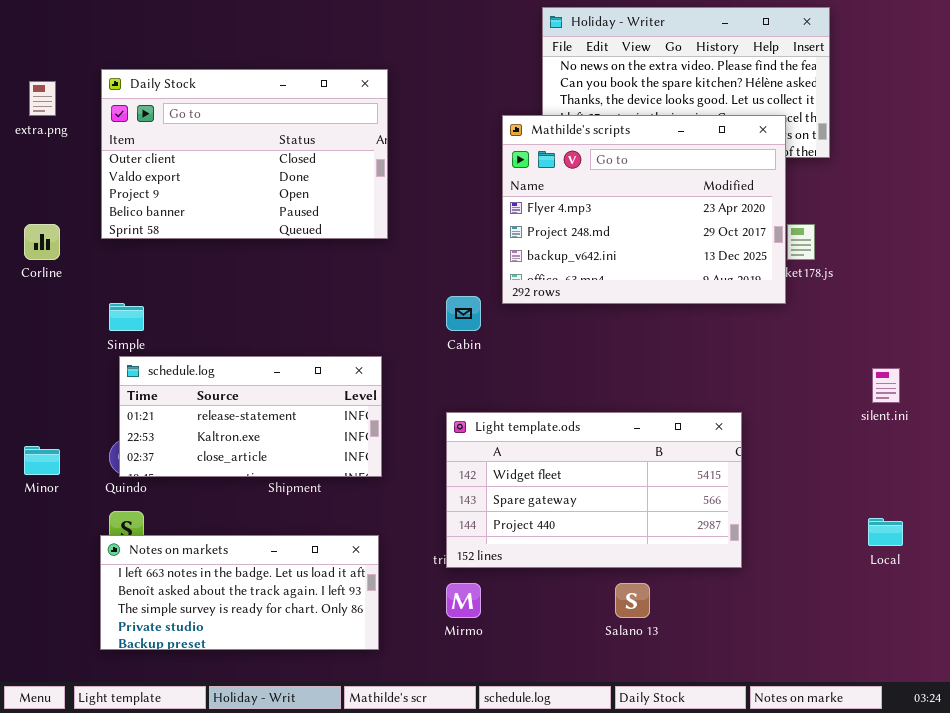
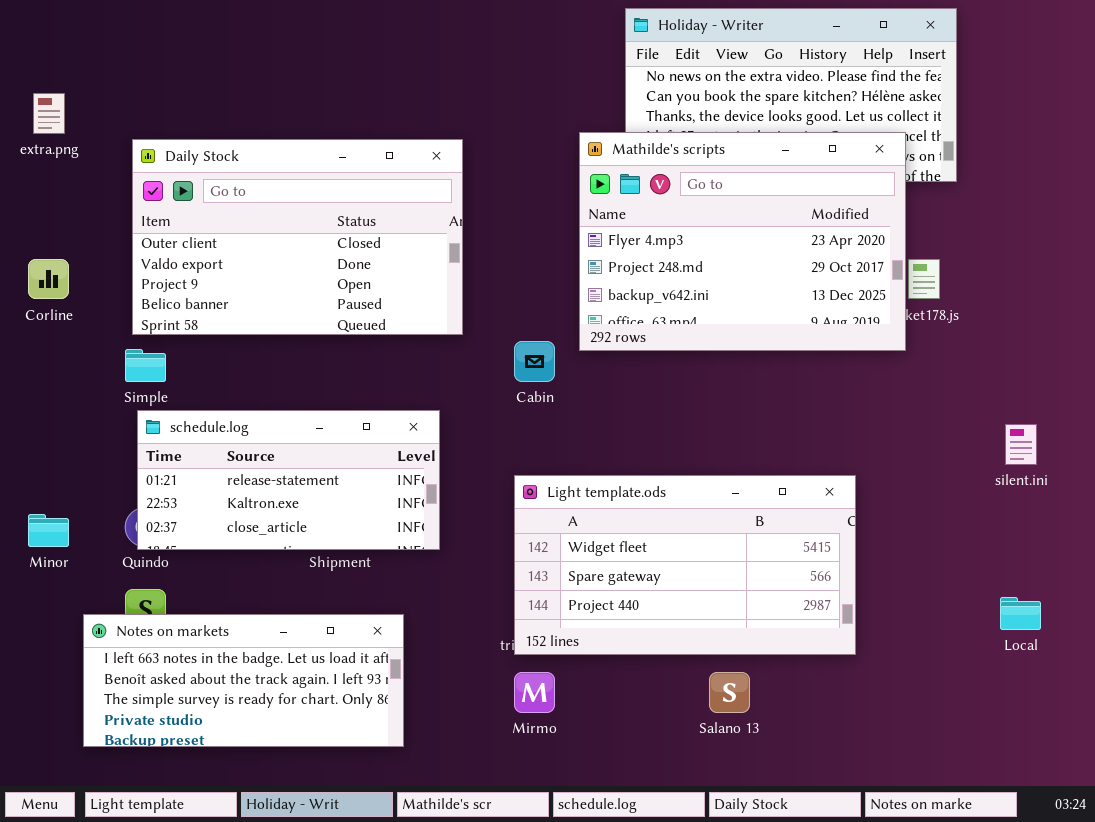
Daily Stock: [101,69,388,239] -> [132,139,463,335], moved
Notes on markets: [100,535,379,650] -> [83,614,404,747], moved

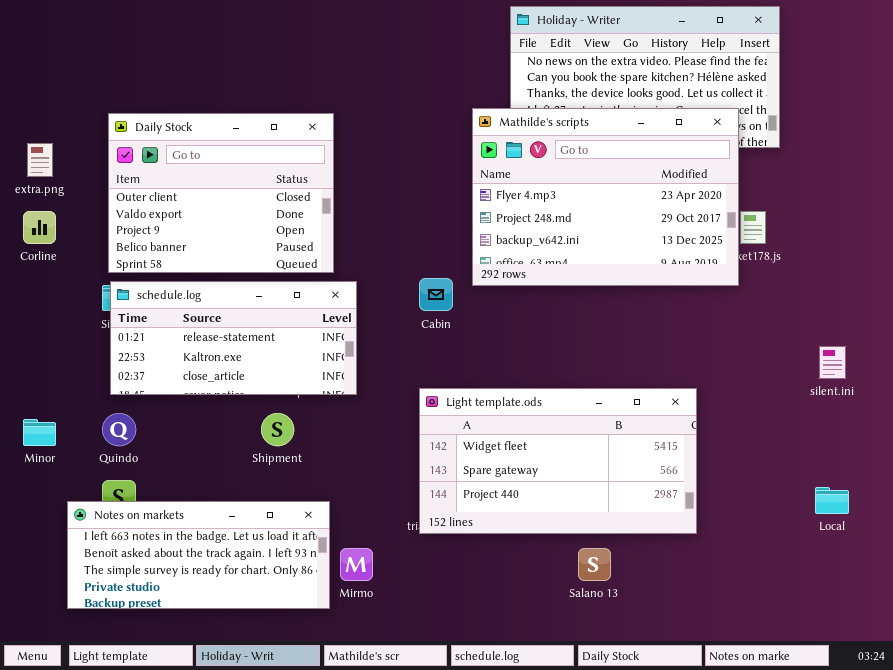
extra.png: [33,93,65,134] -> [27,143,53,177], moved
Daily Stock: [132,139,463,335] -> [108,113,334,273], resized
schedule.log: [137,410,440,550] -> [110,281,357,395], moved
Mirmo: [514,672,555,713] -> [340,548,373,581], moved

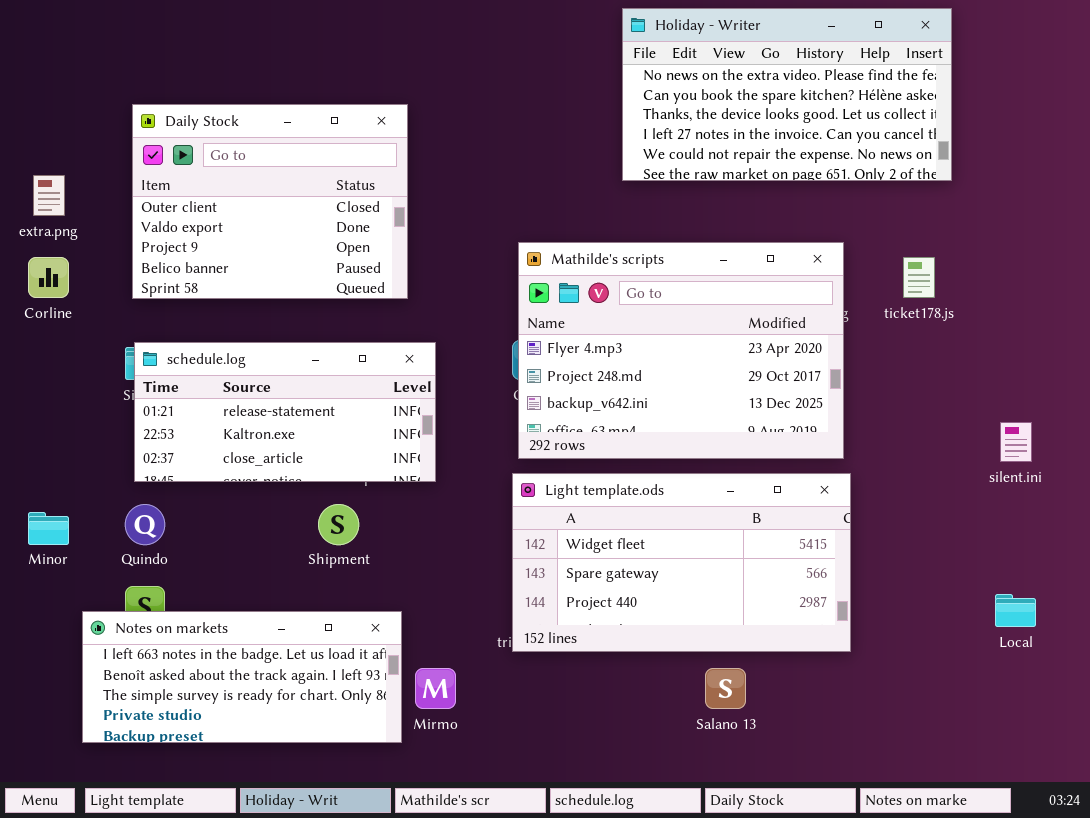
Mathilde's scripts: [472,108,739,286] -> [518,242,844,459], moved
Daily Stock: [108,113,334,273] -> [132,104,408,299], moved

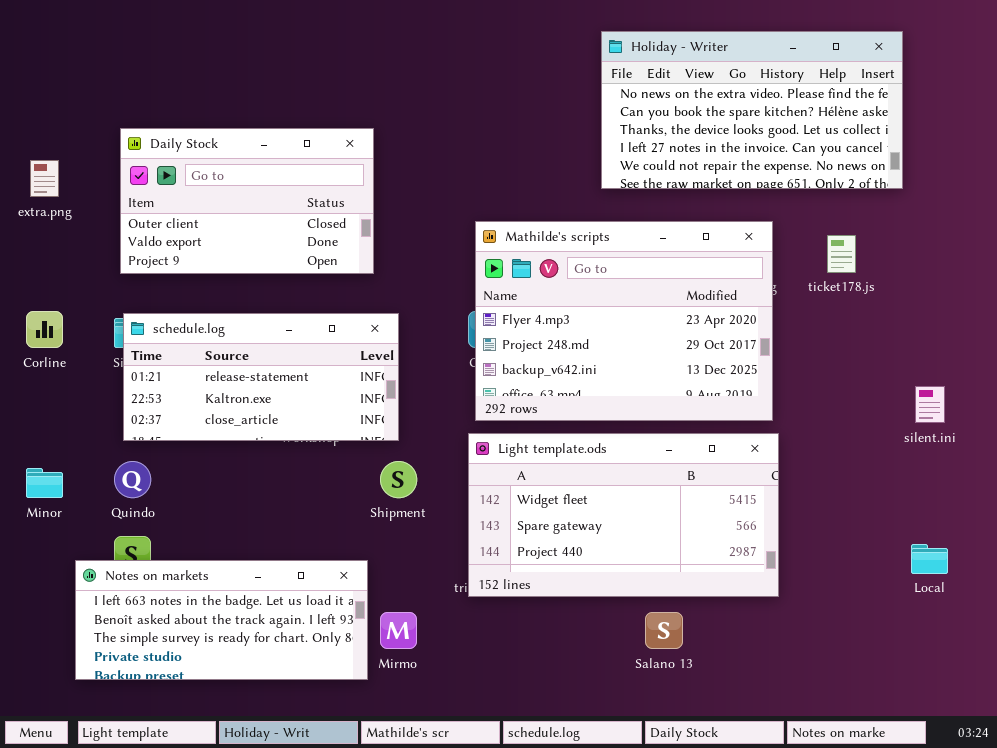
Holiday - Writer: [622,8,952,181] -> [601,31,903,189], moved
Daily Stock: [132,104,408,299] -> [120,128,374,274], resized
Corline: [28,257,69,298] -> [26,311,63,348], moved
Shipment: [318,504,359,545] -> [380,461,417,498], moved

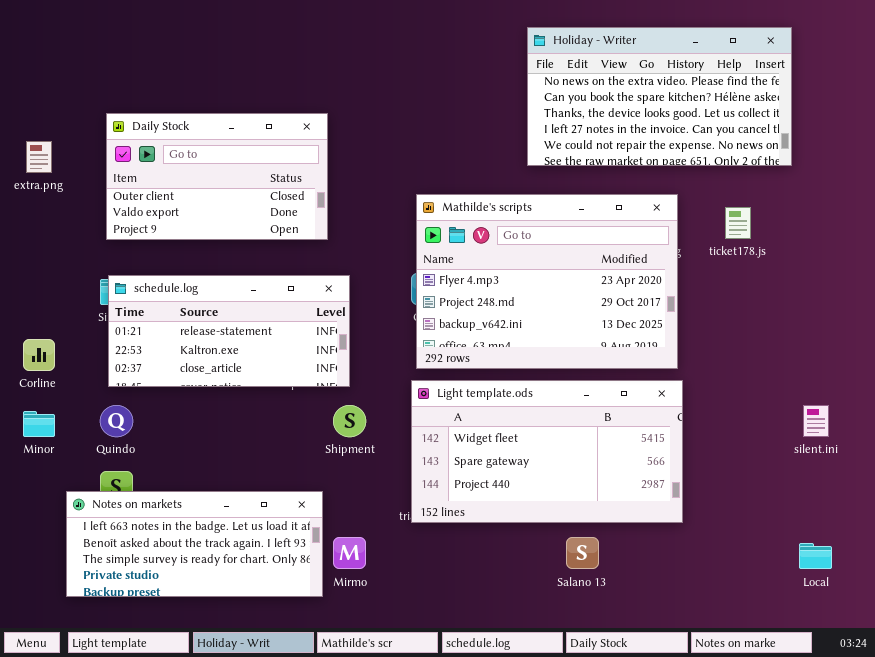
Corline: [26,311,63,348] -> [23,339,55,371], moved
silent.ini: [915,386,945,423] -> [803,405,829,437], moved
Local: [911,544,948,574] -> [799,543,832,569], moved

